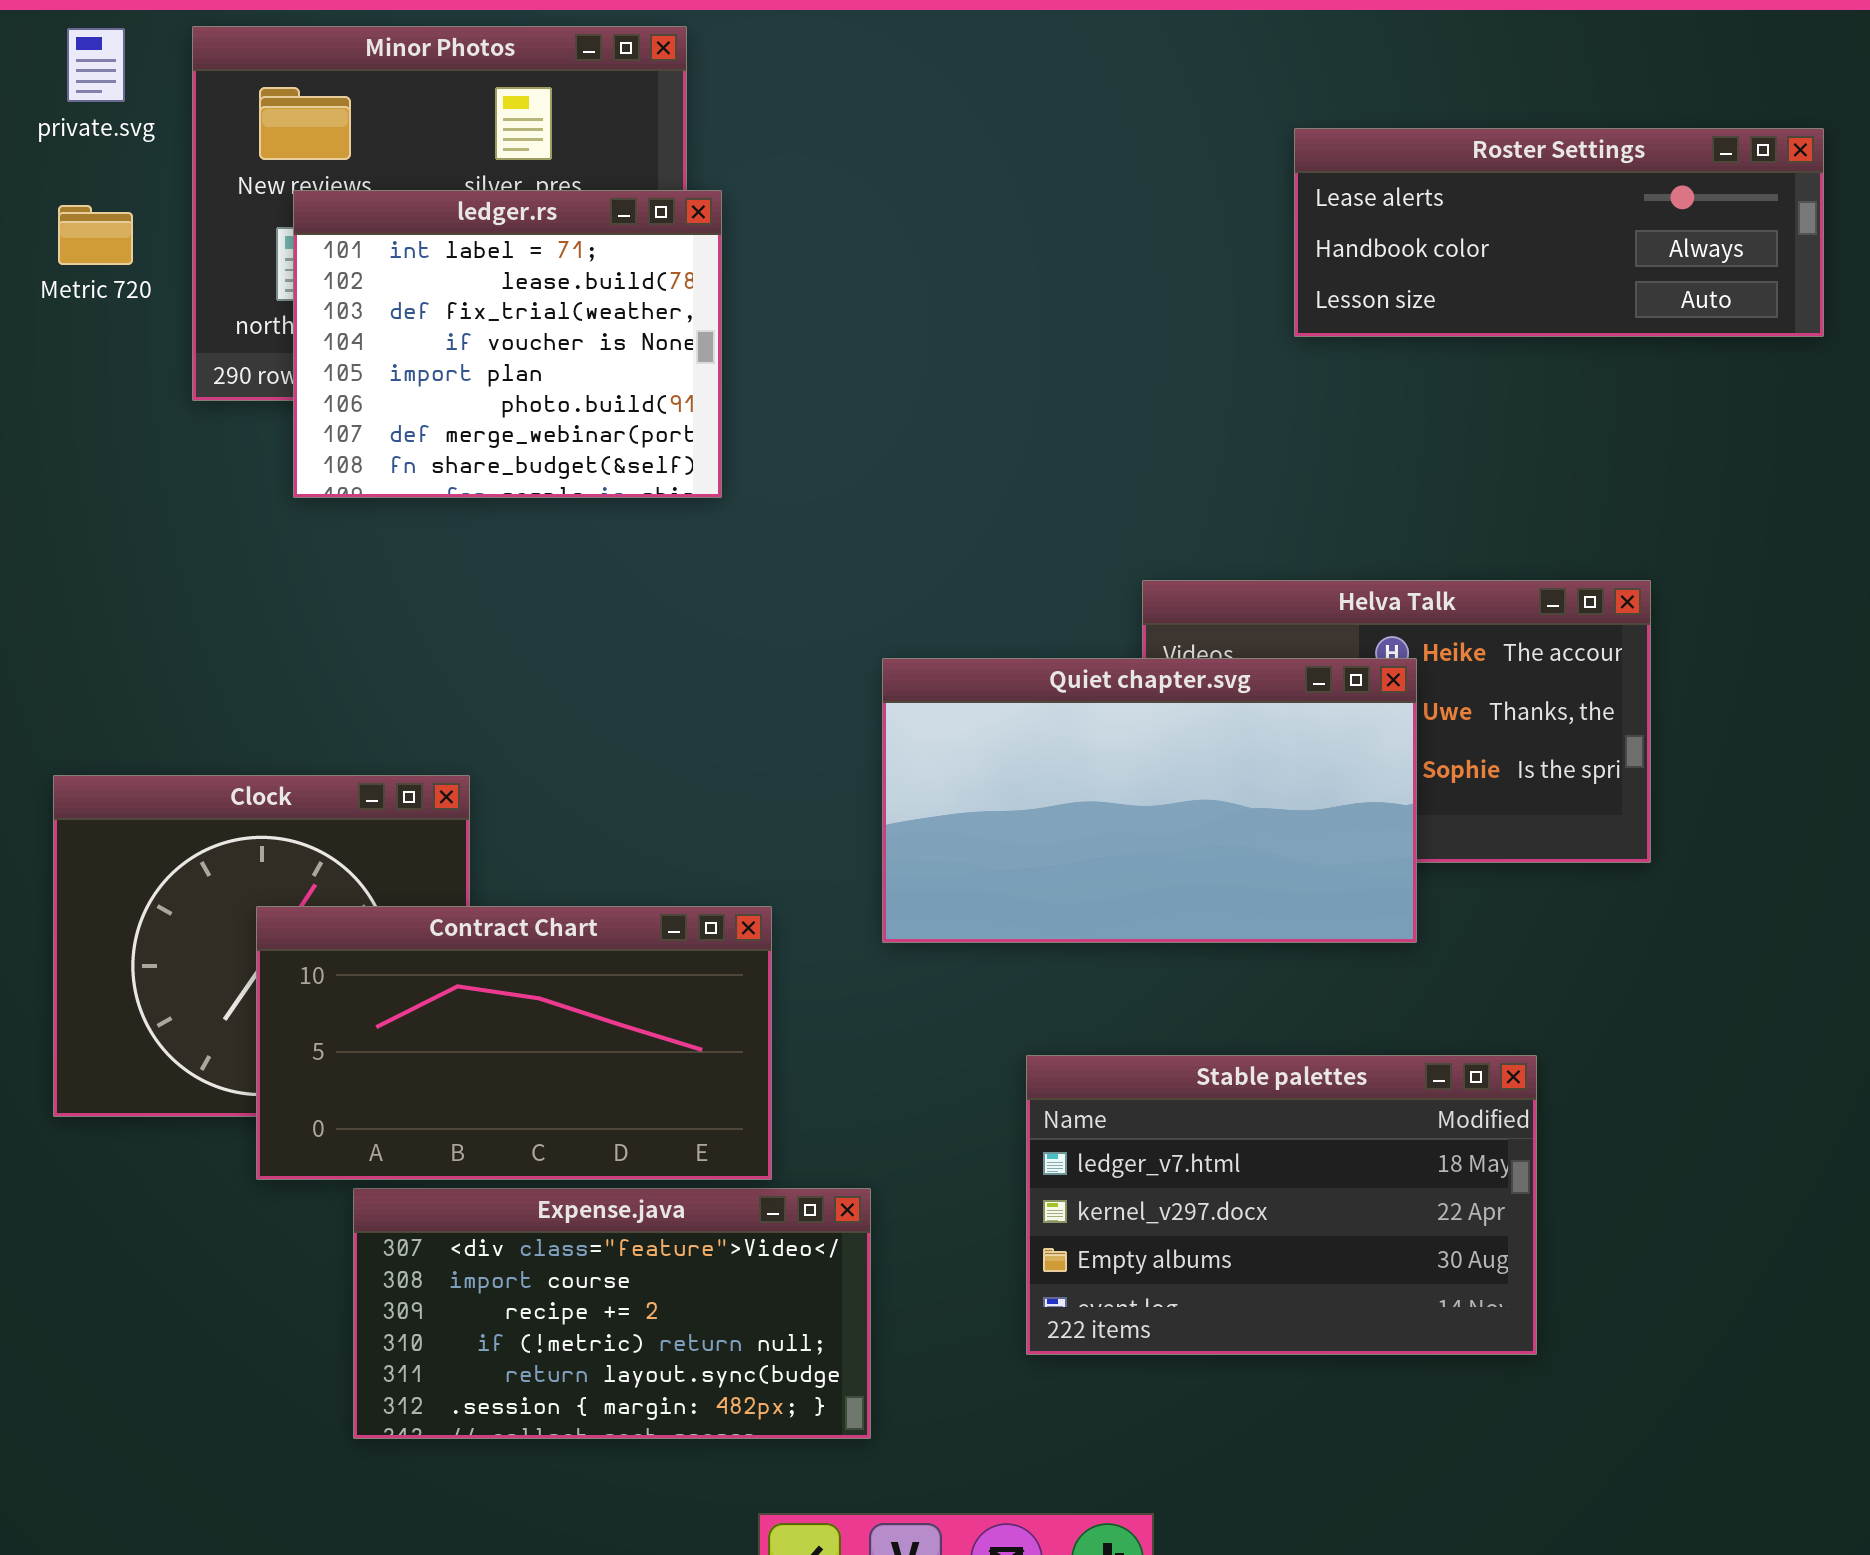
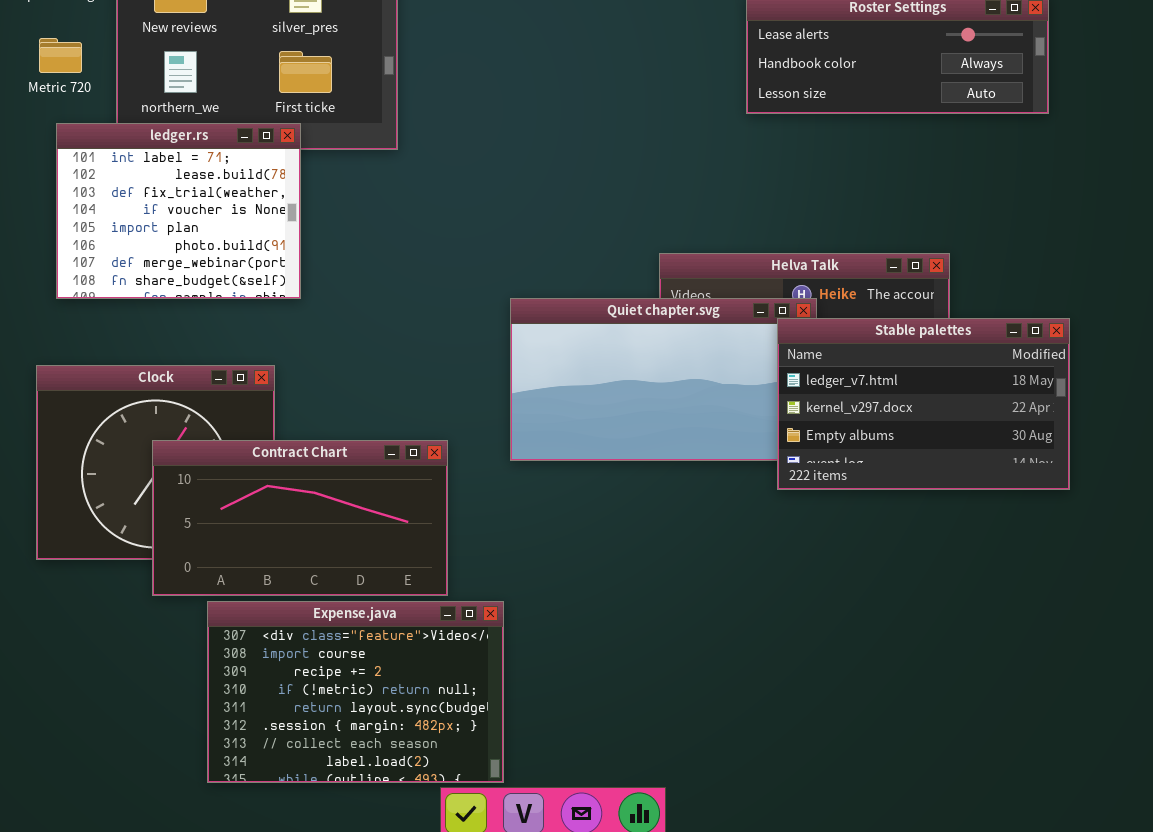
ledger.rs: [293,190,722,498] -> [56,123,301,299], moved
Stable palettes: [1026,1055,1537,1355] -> [777,318,1070,490], moved
Expense.java: [353,1188,871,1439] -> [207,601,504,783], resized

